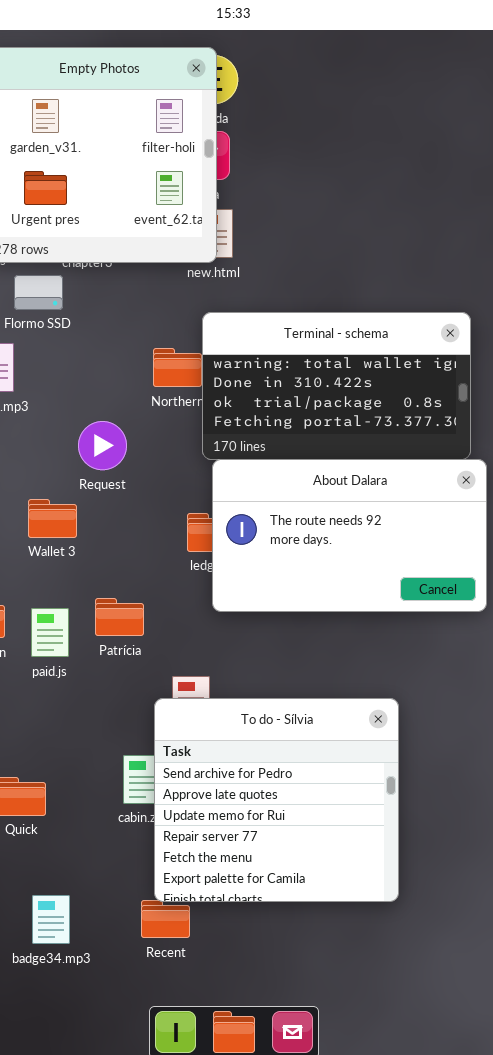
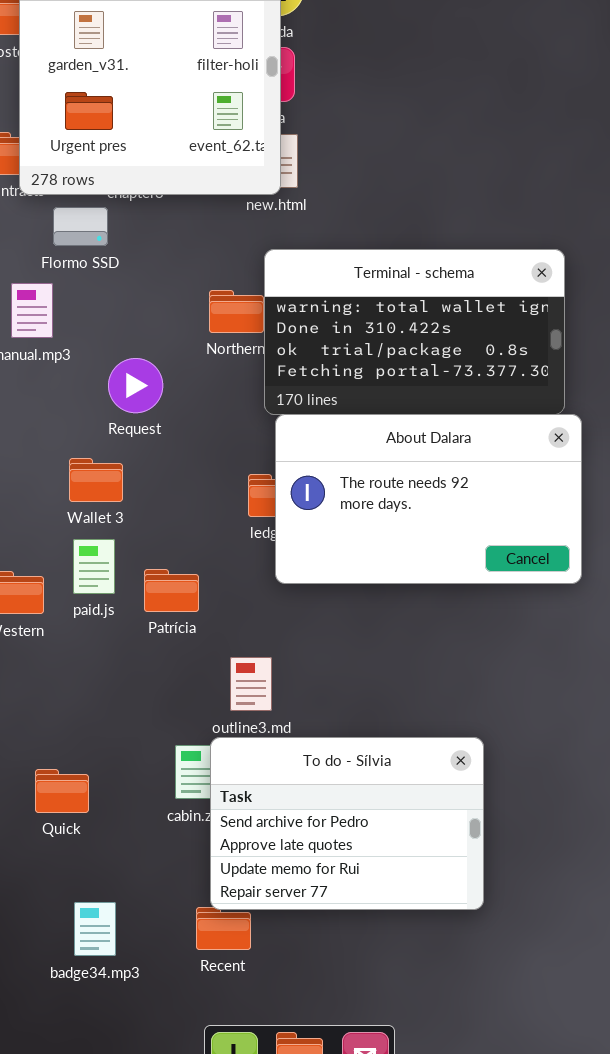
Request: [78,421,127,470] -> [108,358,163,413], moved
paid.js: [31,608,69,657] -> [73,539,115,594], moved
To do - Sílvia: [154,698,399,902] -> [210,737,484,910], resized

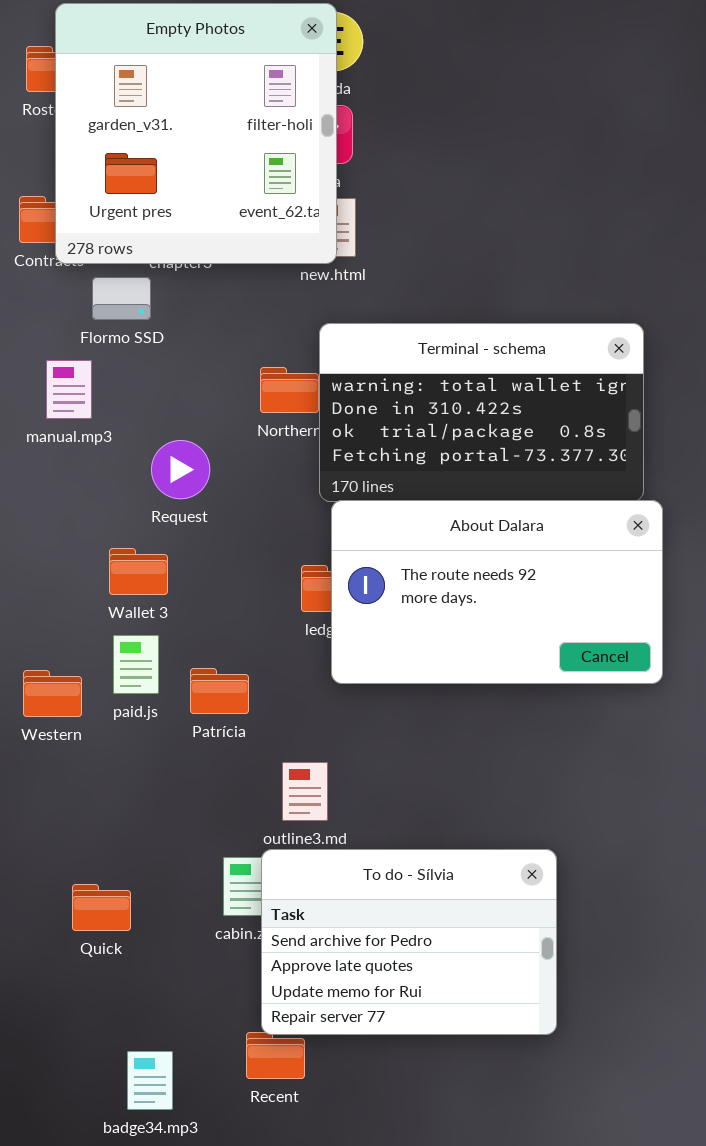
badge34.mp3: [74,902,116,956] -> [127,1051,173,1110], moved

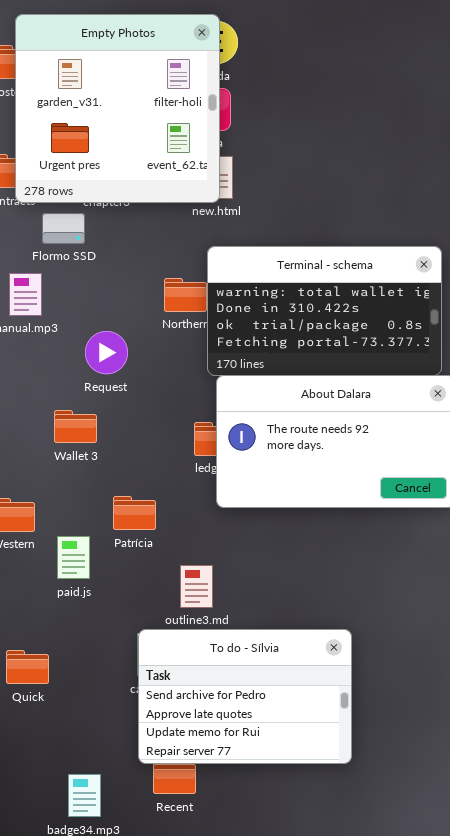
paid.js: [113,635,159,694] -> [57,536,90,579], moved
To do - Sílvia: [261,849,557,1035] -> [138,629,352,764], moved
Quick: [72,884,131,931] -> [6,650,49,684], moved

